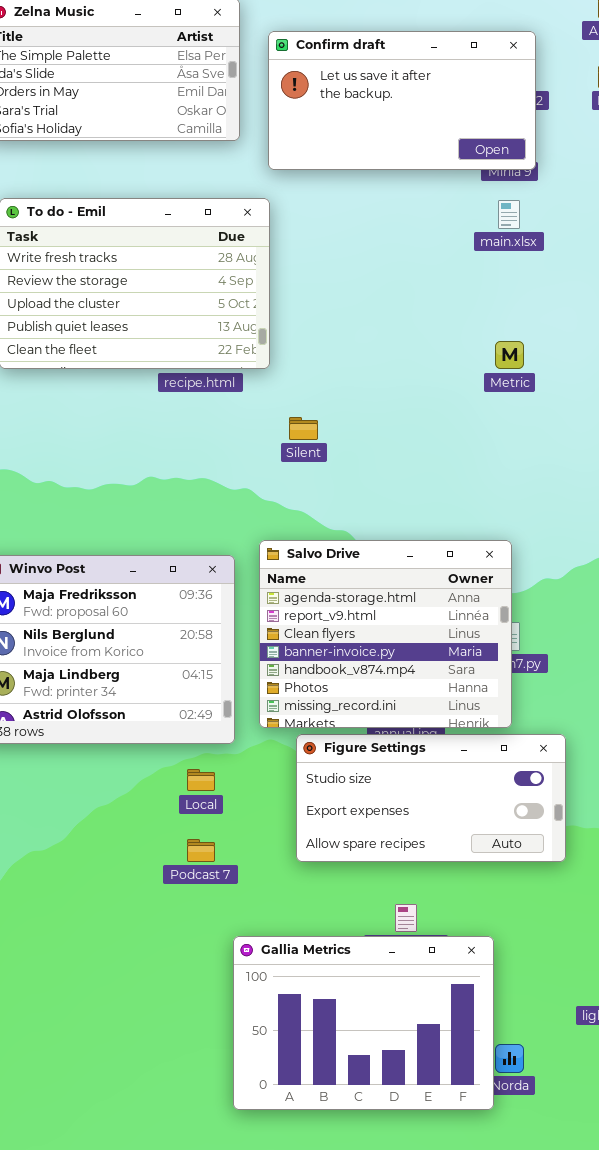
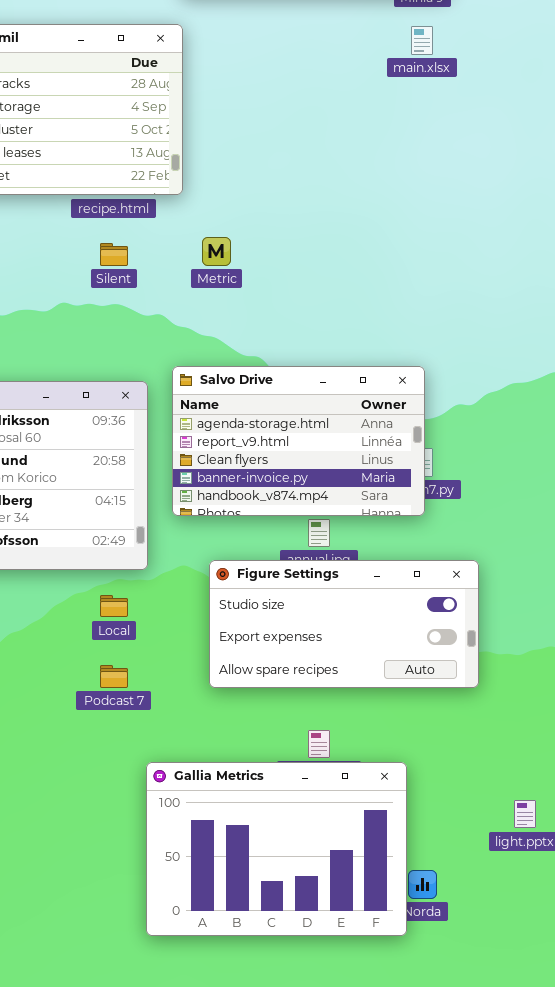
Metric: [495,341,524,369] -> [202,237,231,266], moved
Silent: [289,417,318,440] -> [100,243,128,266], moved
Salvo Drive: [259,540,512,728] -> [172,366,425,516], resized

